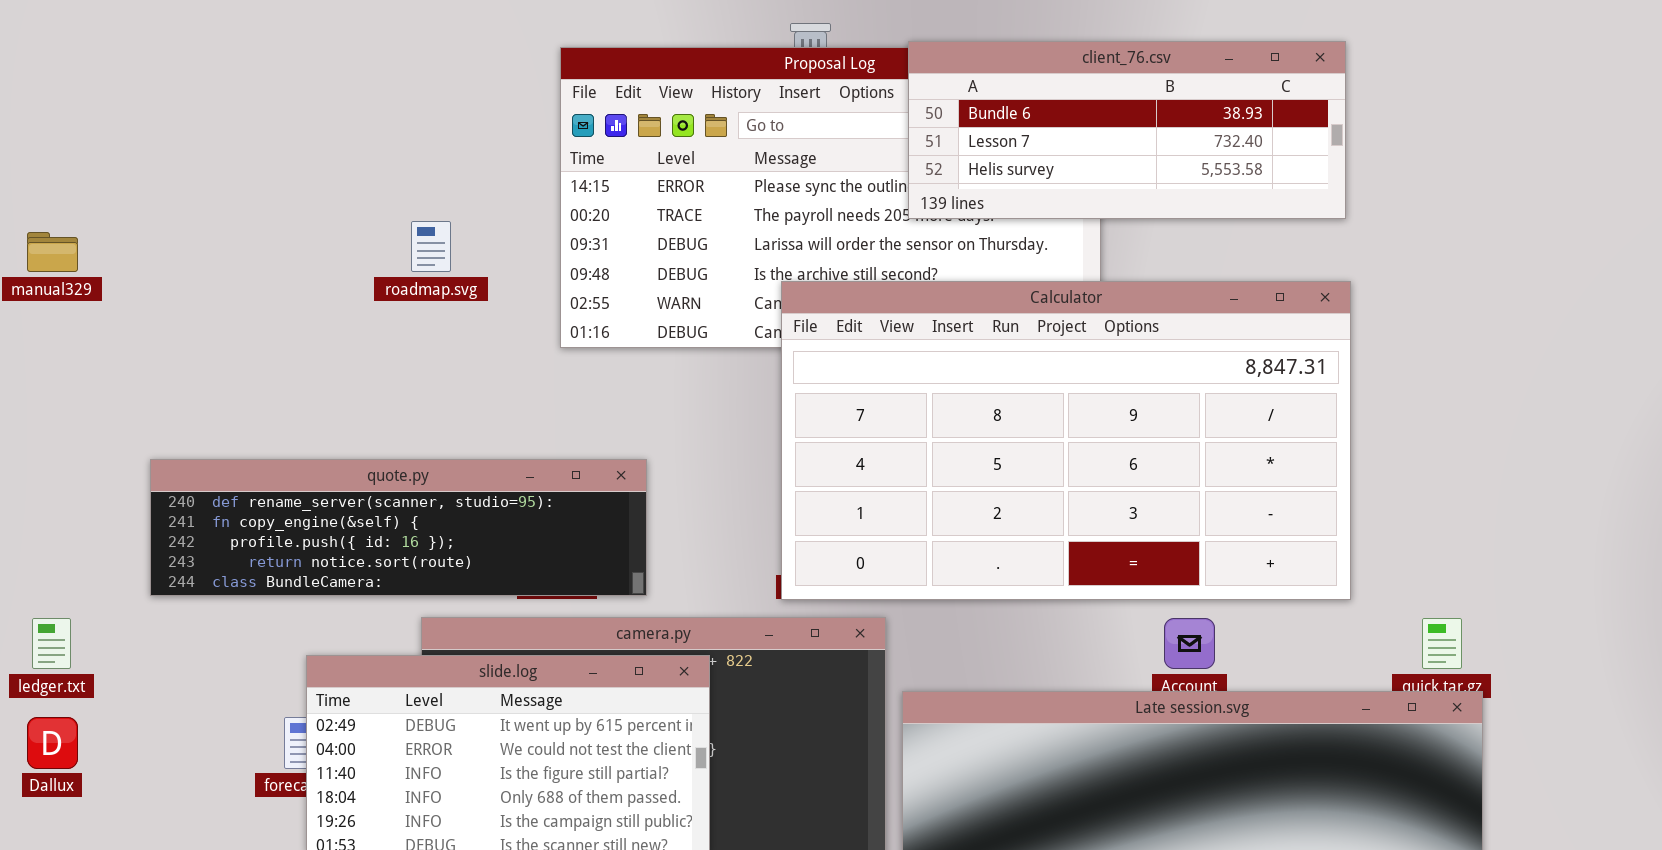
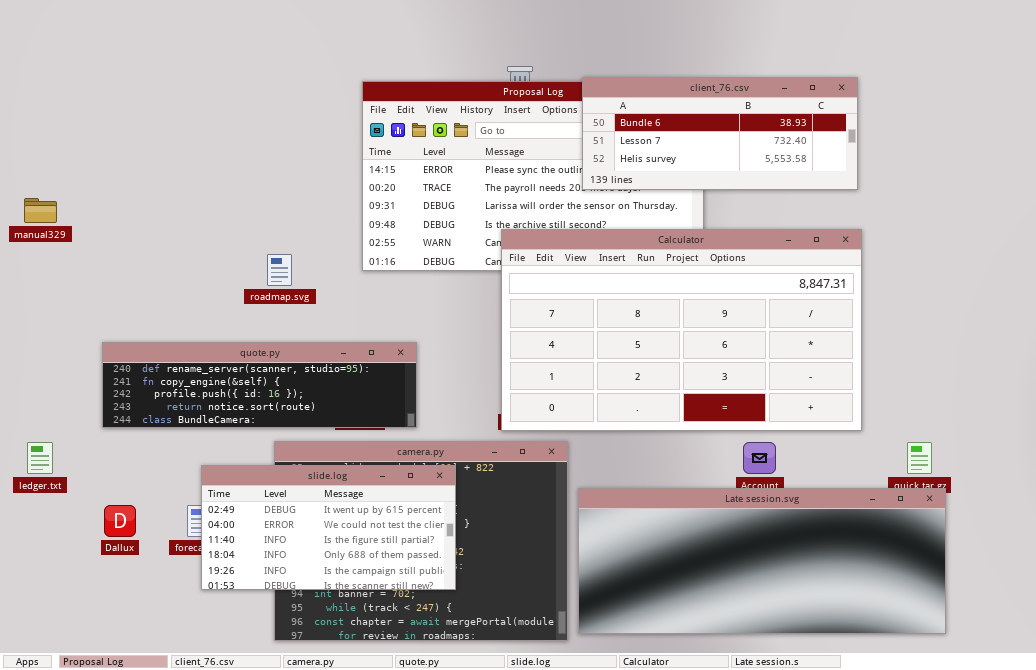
roadmap.svg: [411,221,451,272] -> [267,254,292,286], moved
Dallux: [27,717,78,769] -> [104,505,136,537], moved

